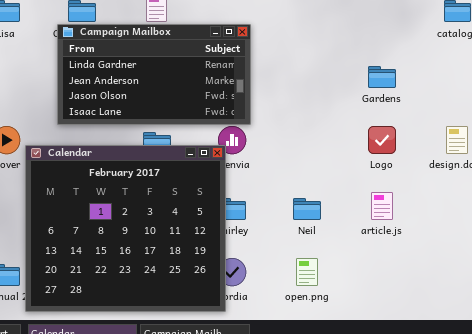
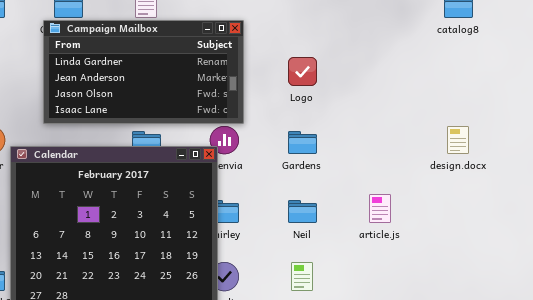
Gardens: [368,66,396,88] -> [288,131,317,154], moved
Logo: [368,126,396,154] -> [288,57,317,86], moved

